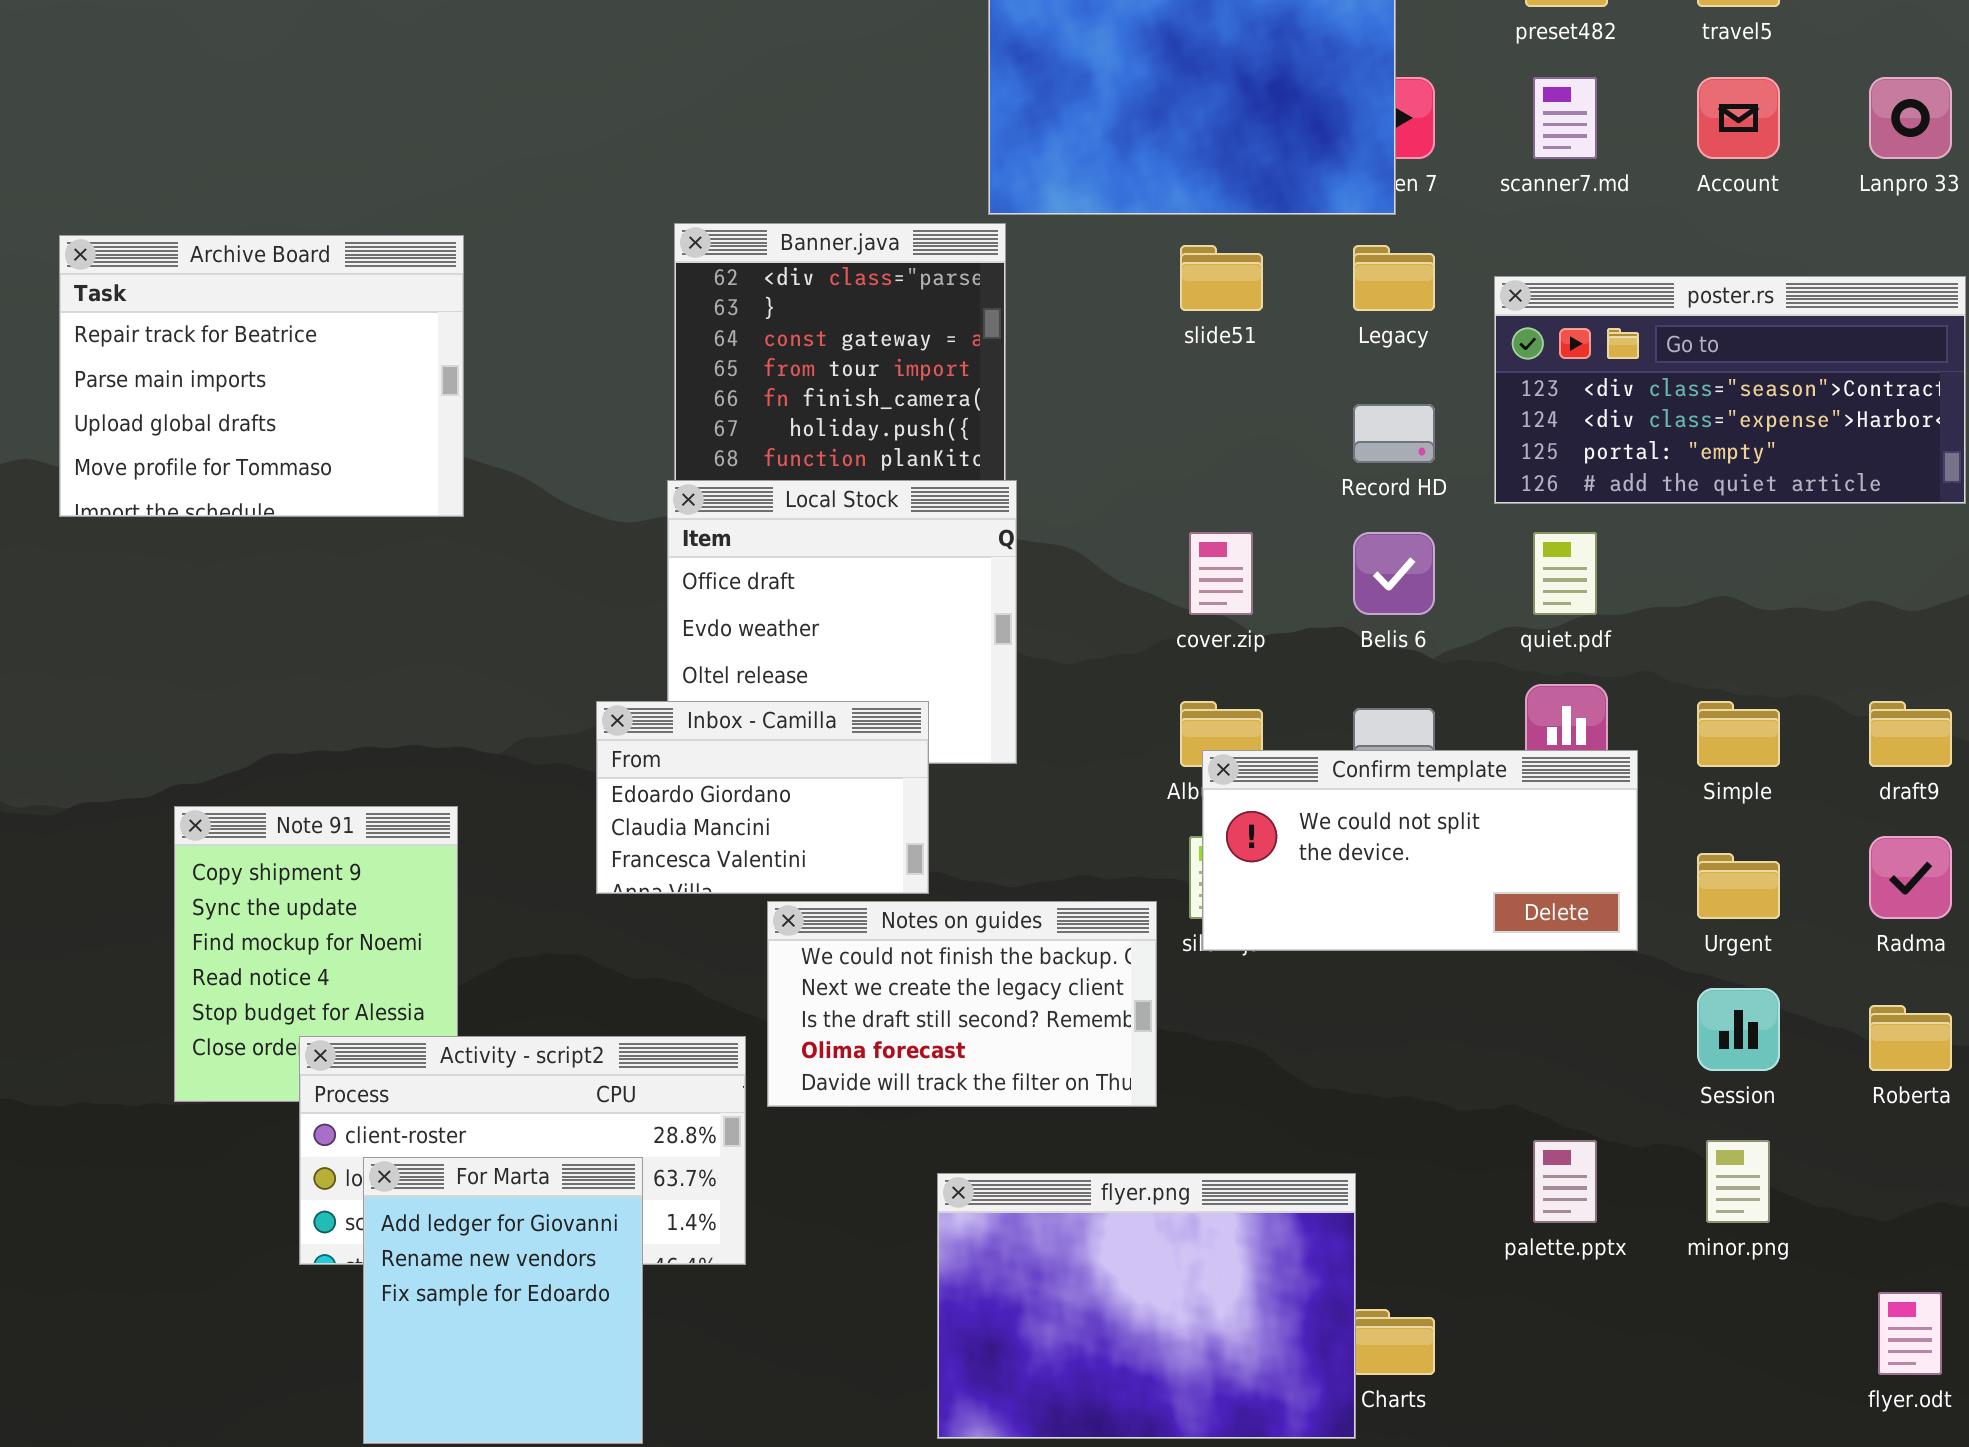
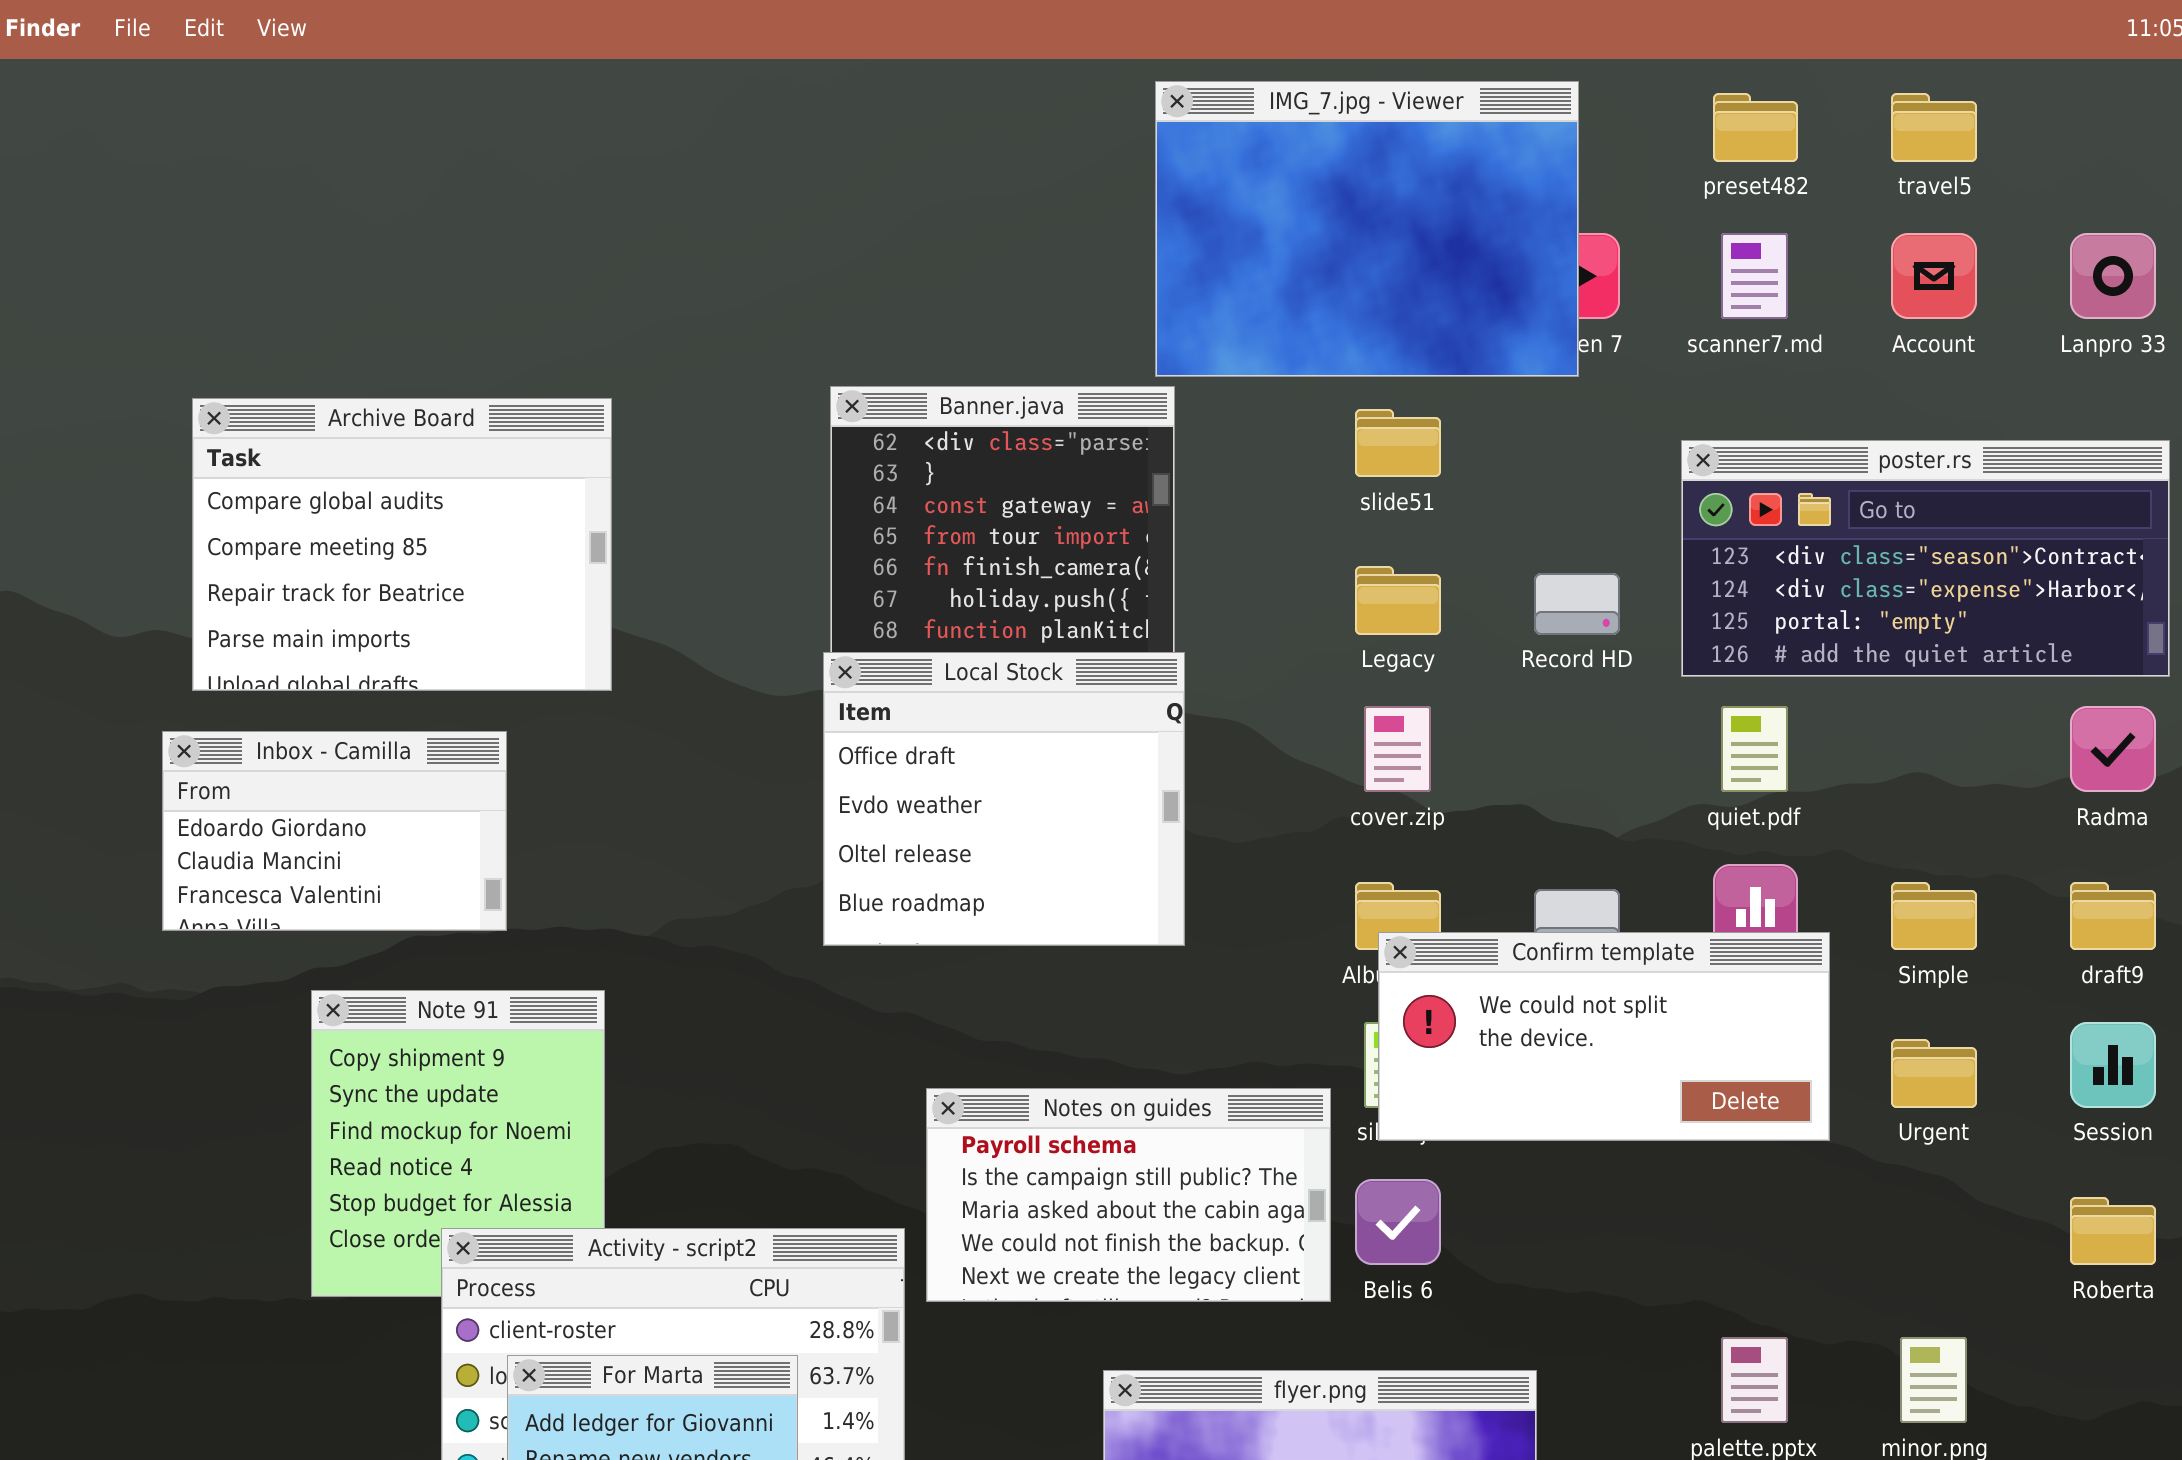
Archive Board: [59,235,464,517] -> [192,398,612,691], scrolled up 2 rows
Legacy: [1353,245,1435,311] -> [1355,566,1441,635], moved
Belis 6: [1353,532,1435,615] -> [1355,1179,1441,1265], moved
Inbox - Camilla: [596,701,929,894] -> [162,731,507,931], moved
Radma: [1869,836,1952,919] -> [2070,706,2156,792], moved
Notes on guides: [767,901,1157,1107] -> [926,1088,1331,1302], scrolled up 3 rows
Session: [1697,988,1780,1071] -> [2070,1022,2156,1108], moved

